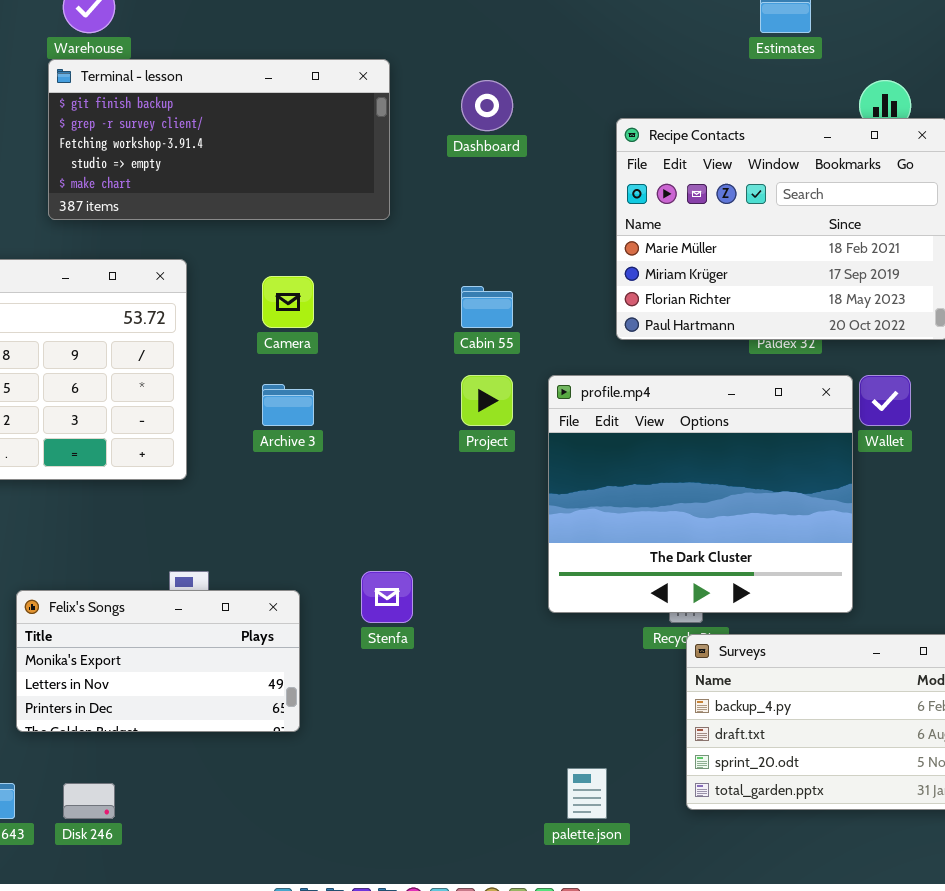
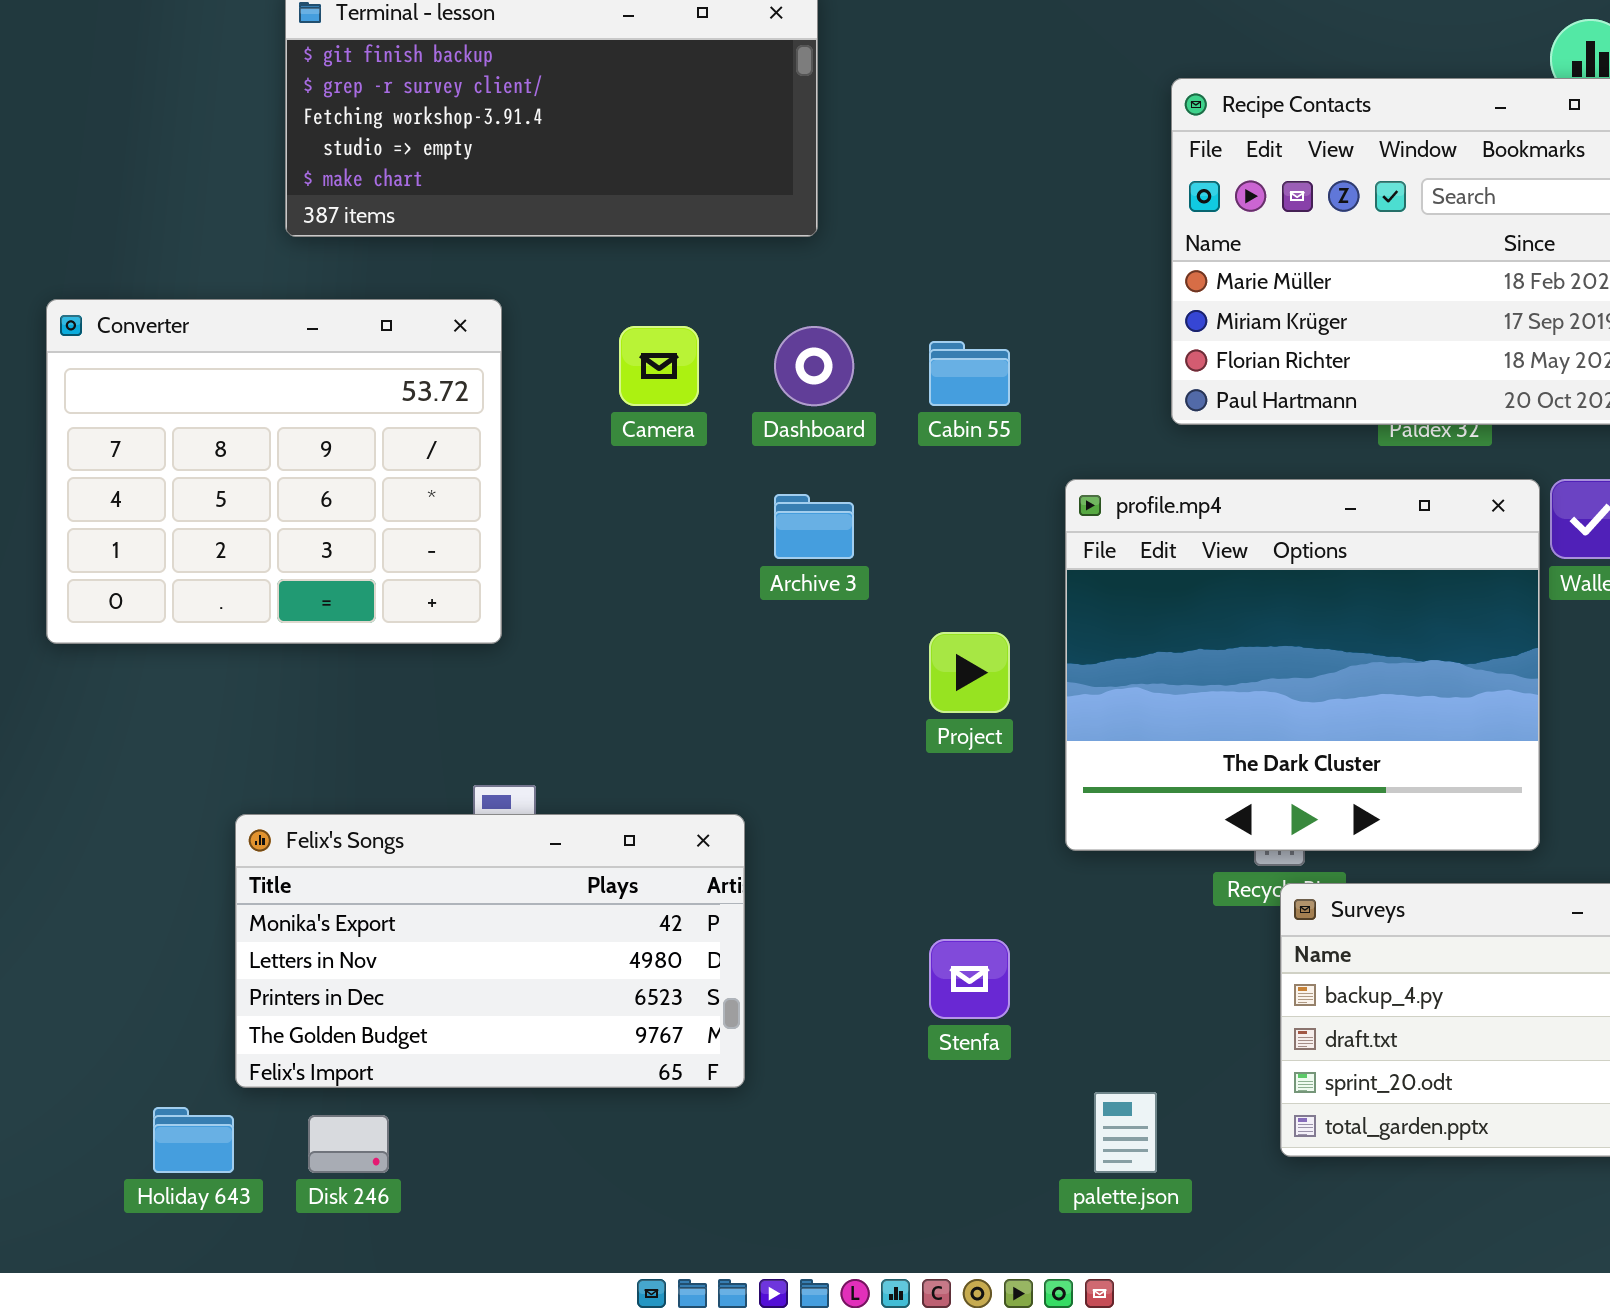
Dashboard: [461,80,513,131] -> [774,326,854,406], moved
Project: [461,375,513,426] -> [929,632,1010,713], moved
Archive 3: [262,384,314,426] -> [774,494,854,559], moved
Stenfa: [361,571,413,623] -> [929,939,1010,1019], moved
Felix's Songs: [16,590,300,732] -> [235,814,745,1088], resized

